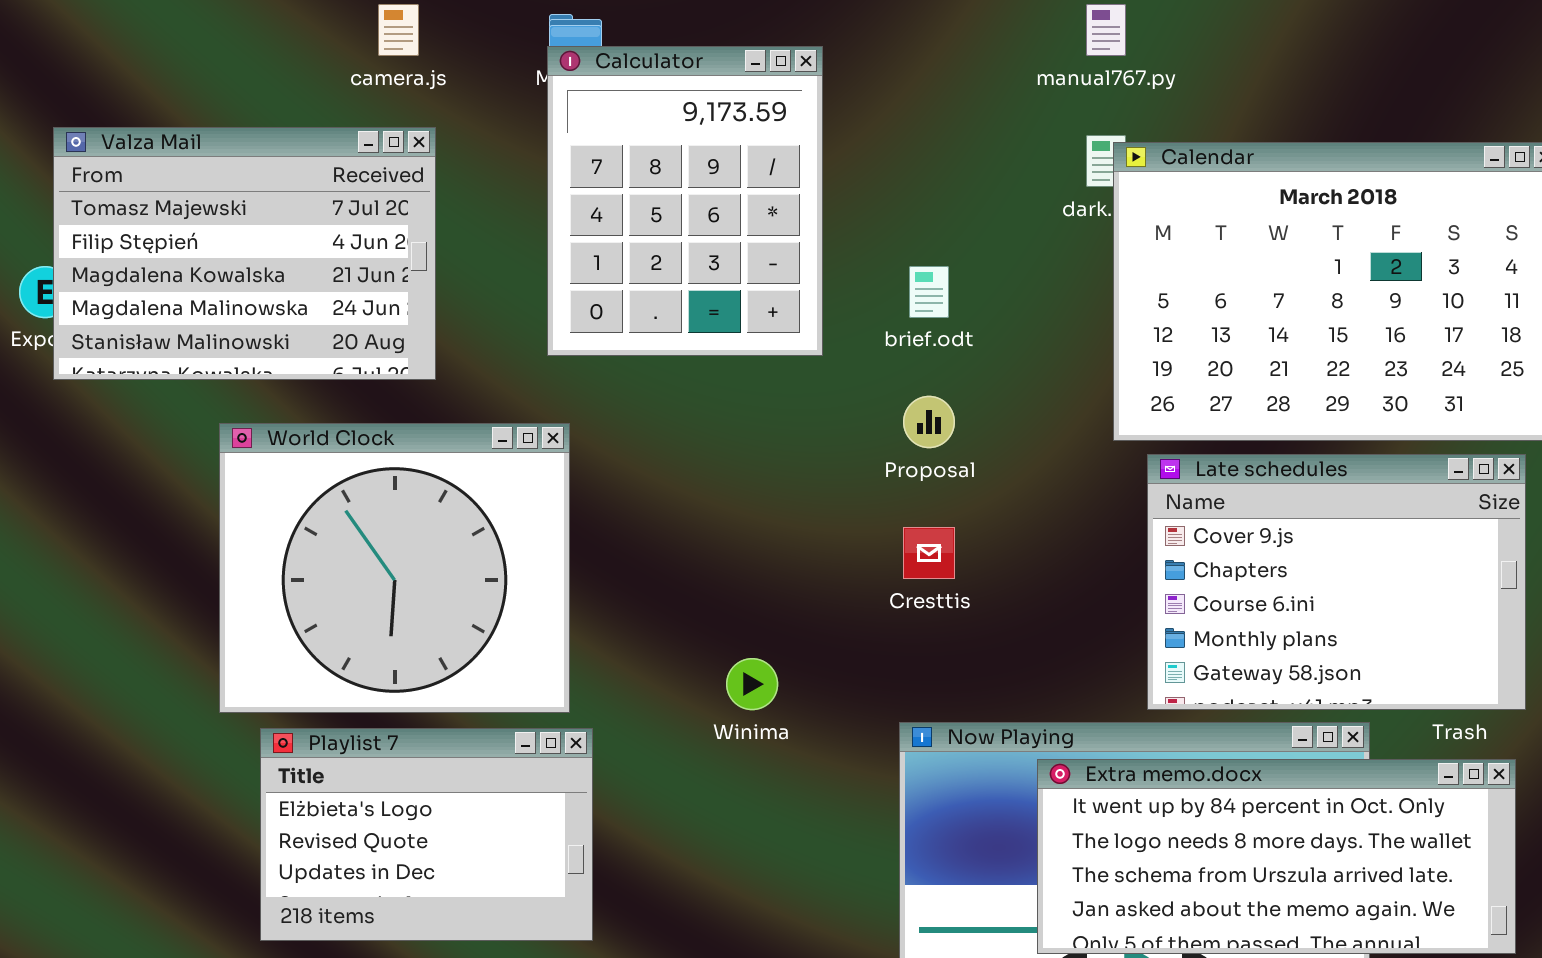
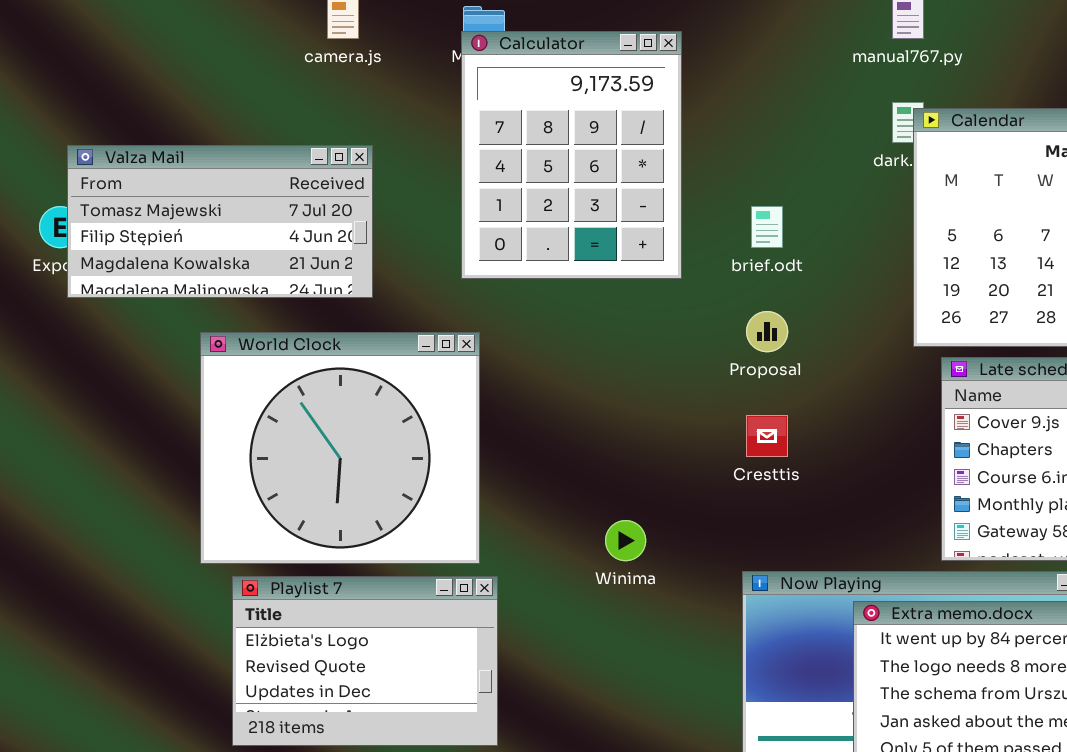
Valza Mail: [53,127,436,380] -> [67,145,373,298], resized

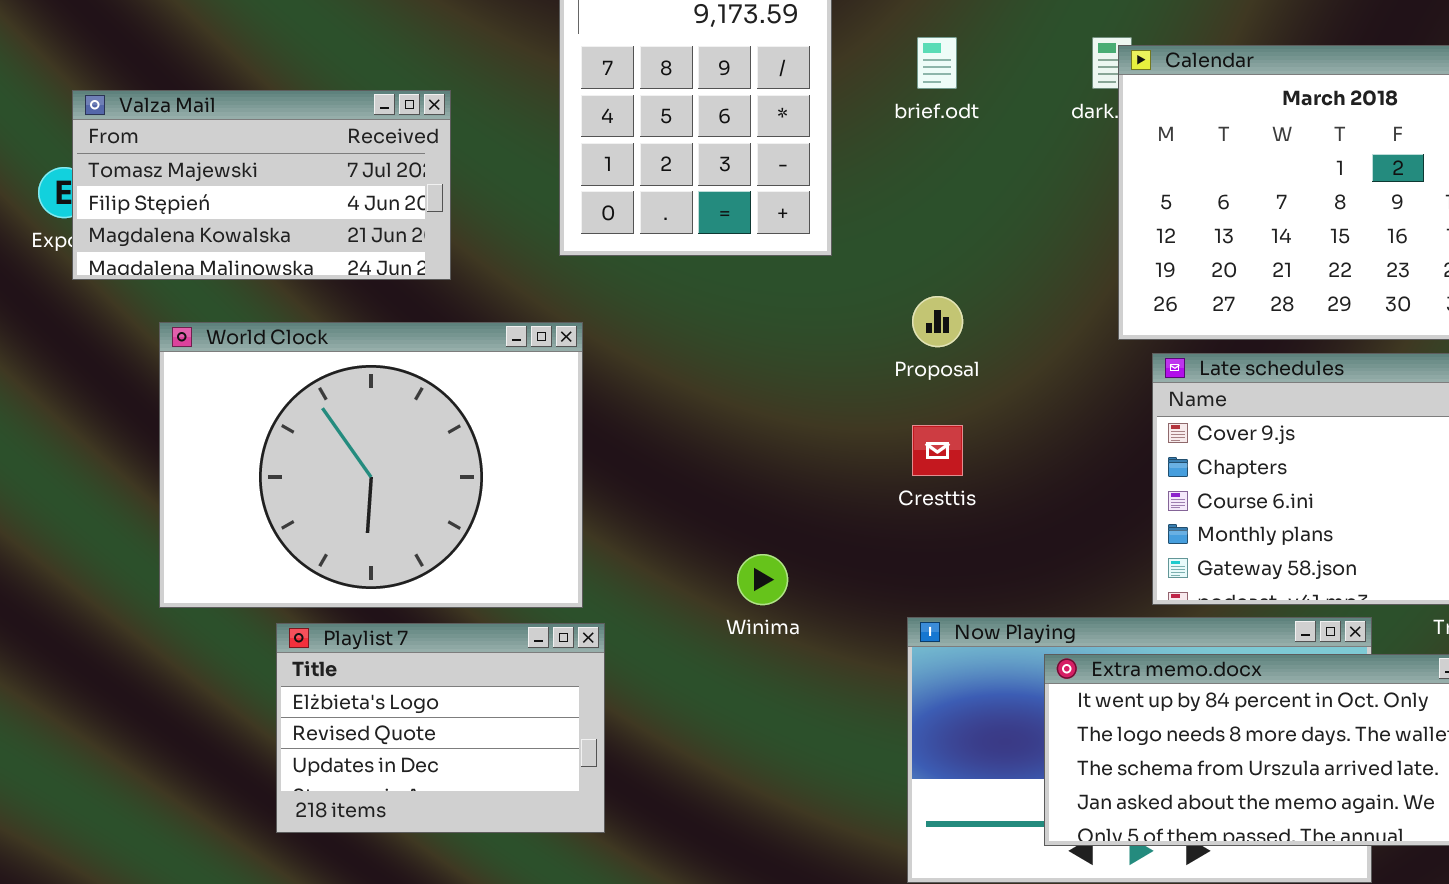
brief.odt: [751,206,783,248] -> [917,37,957,89], moved
World Clock: [200,332,480,564] -> [159,322,583,608], resized

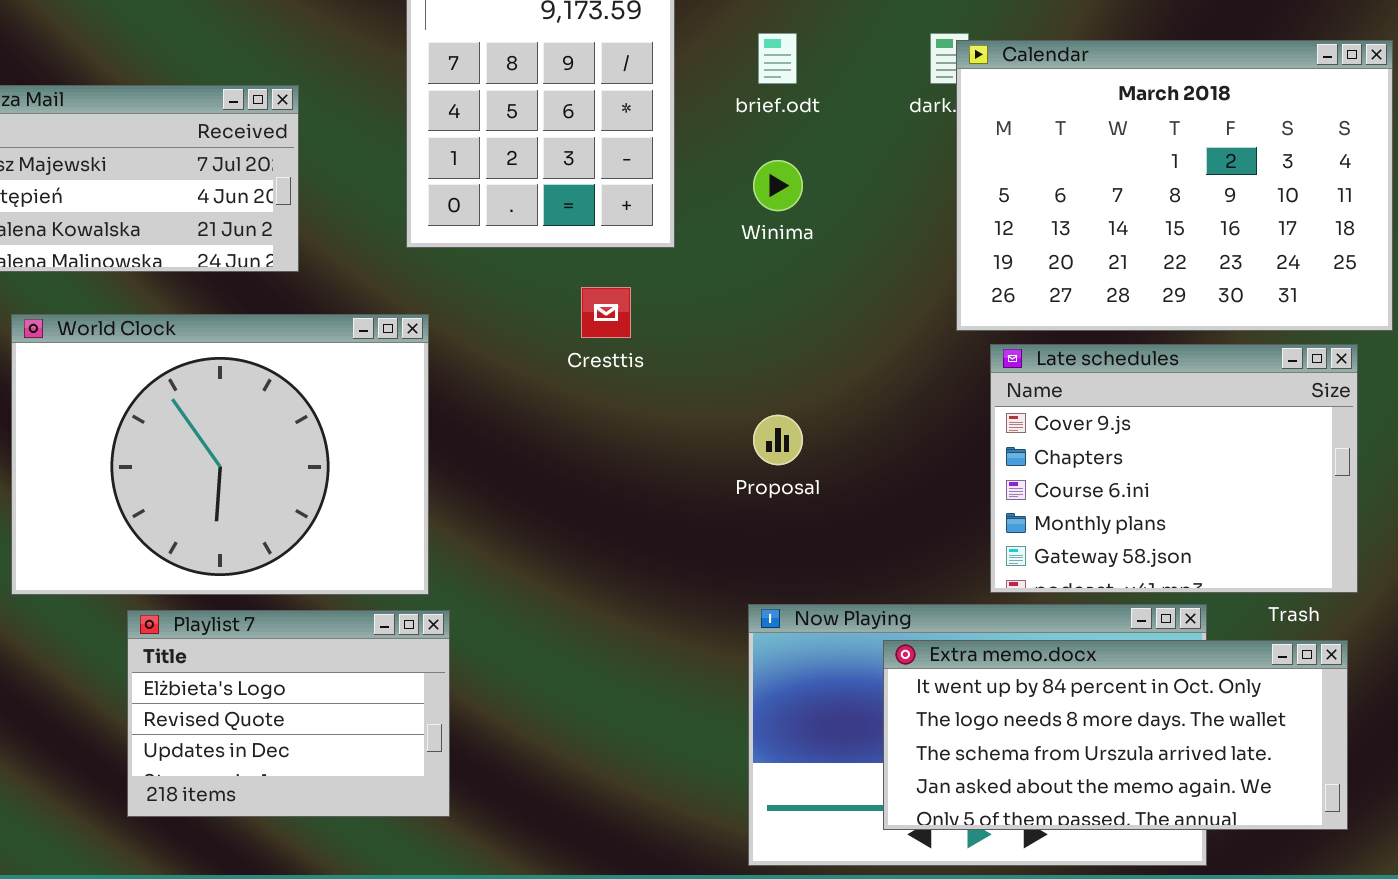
Proposal: [912,296,963,347] -> [753,415,803,465], moved
Cresttis: [912,425,963,476] -> [581,287,631,338], moved
Winima: [737,554,788,605] -> [753,160,803,211], moved

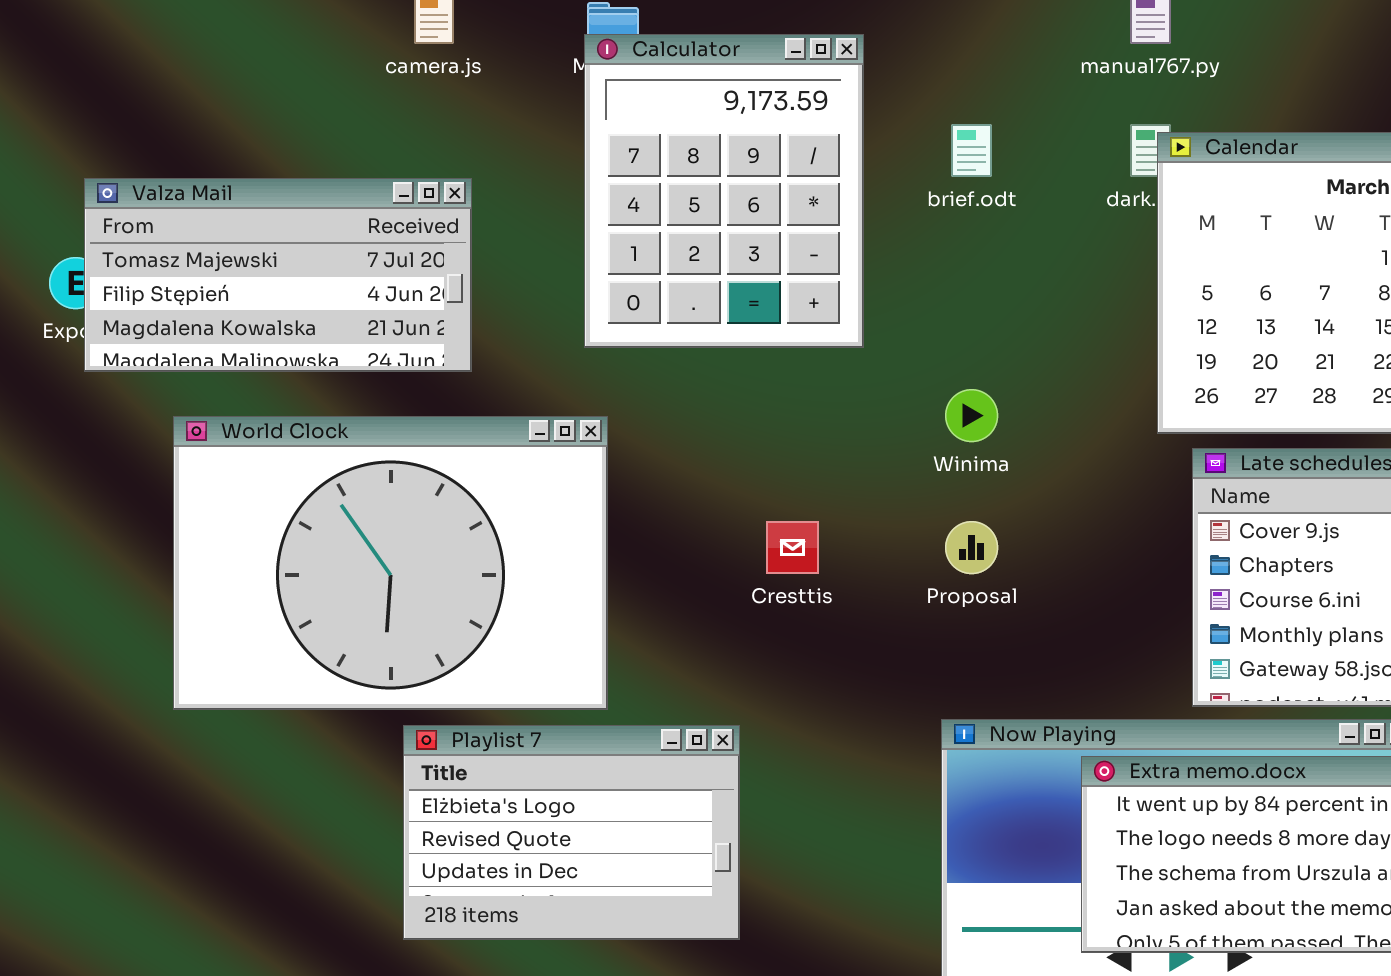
Winima: [753,160,803,211] -> [945,389,998,442], moved
Cresttis: [581,287,631,338] -> [766,521,819,574], moved
Playlist 7: [127,610,450,817] -> [403,725,740,940], moved

